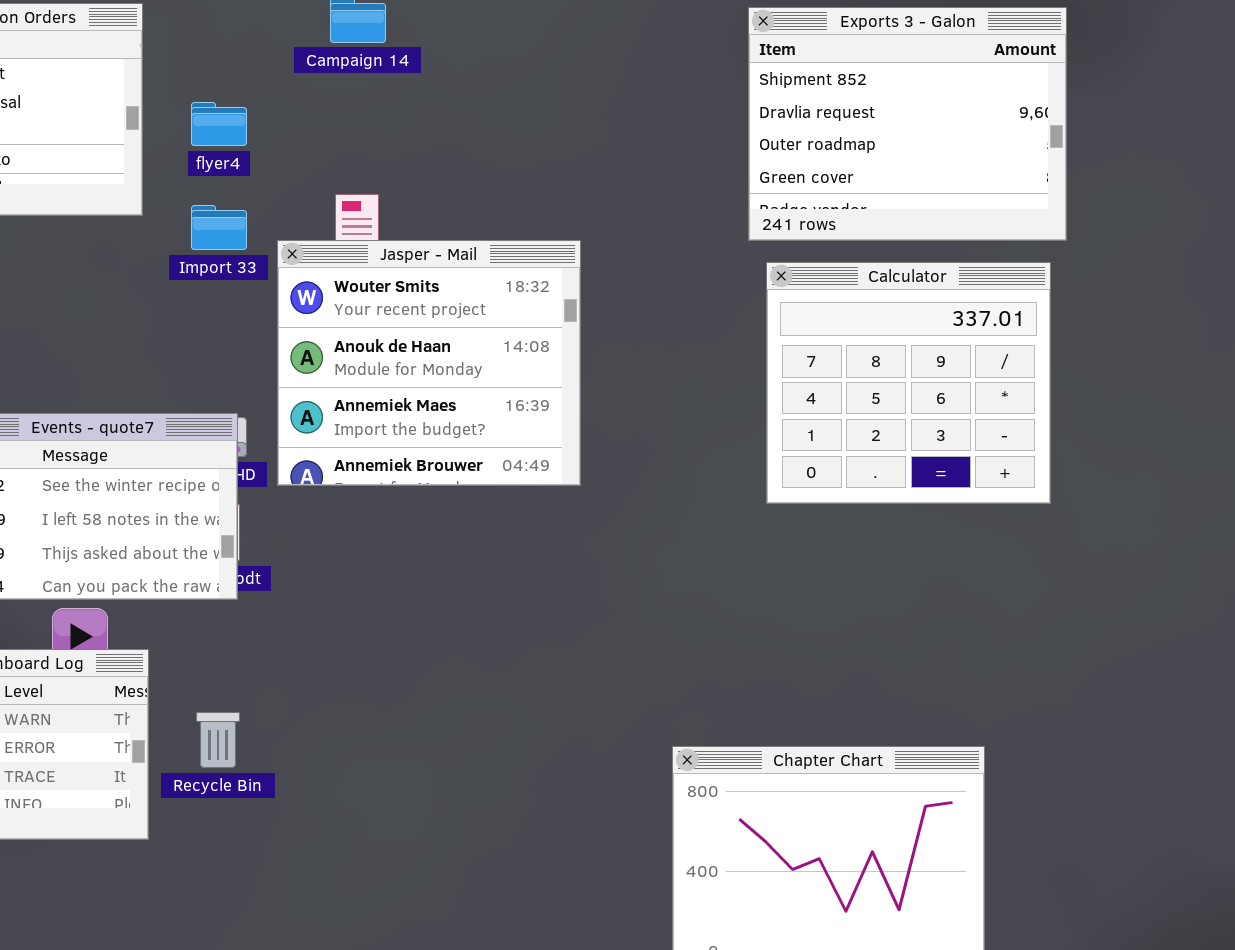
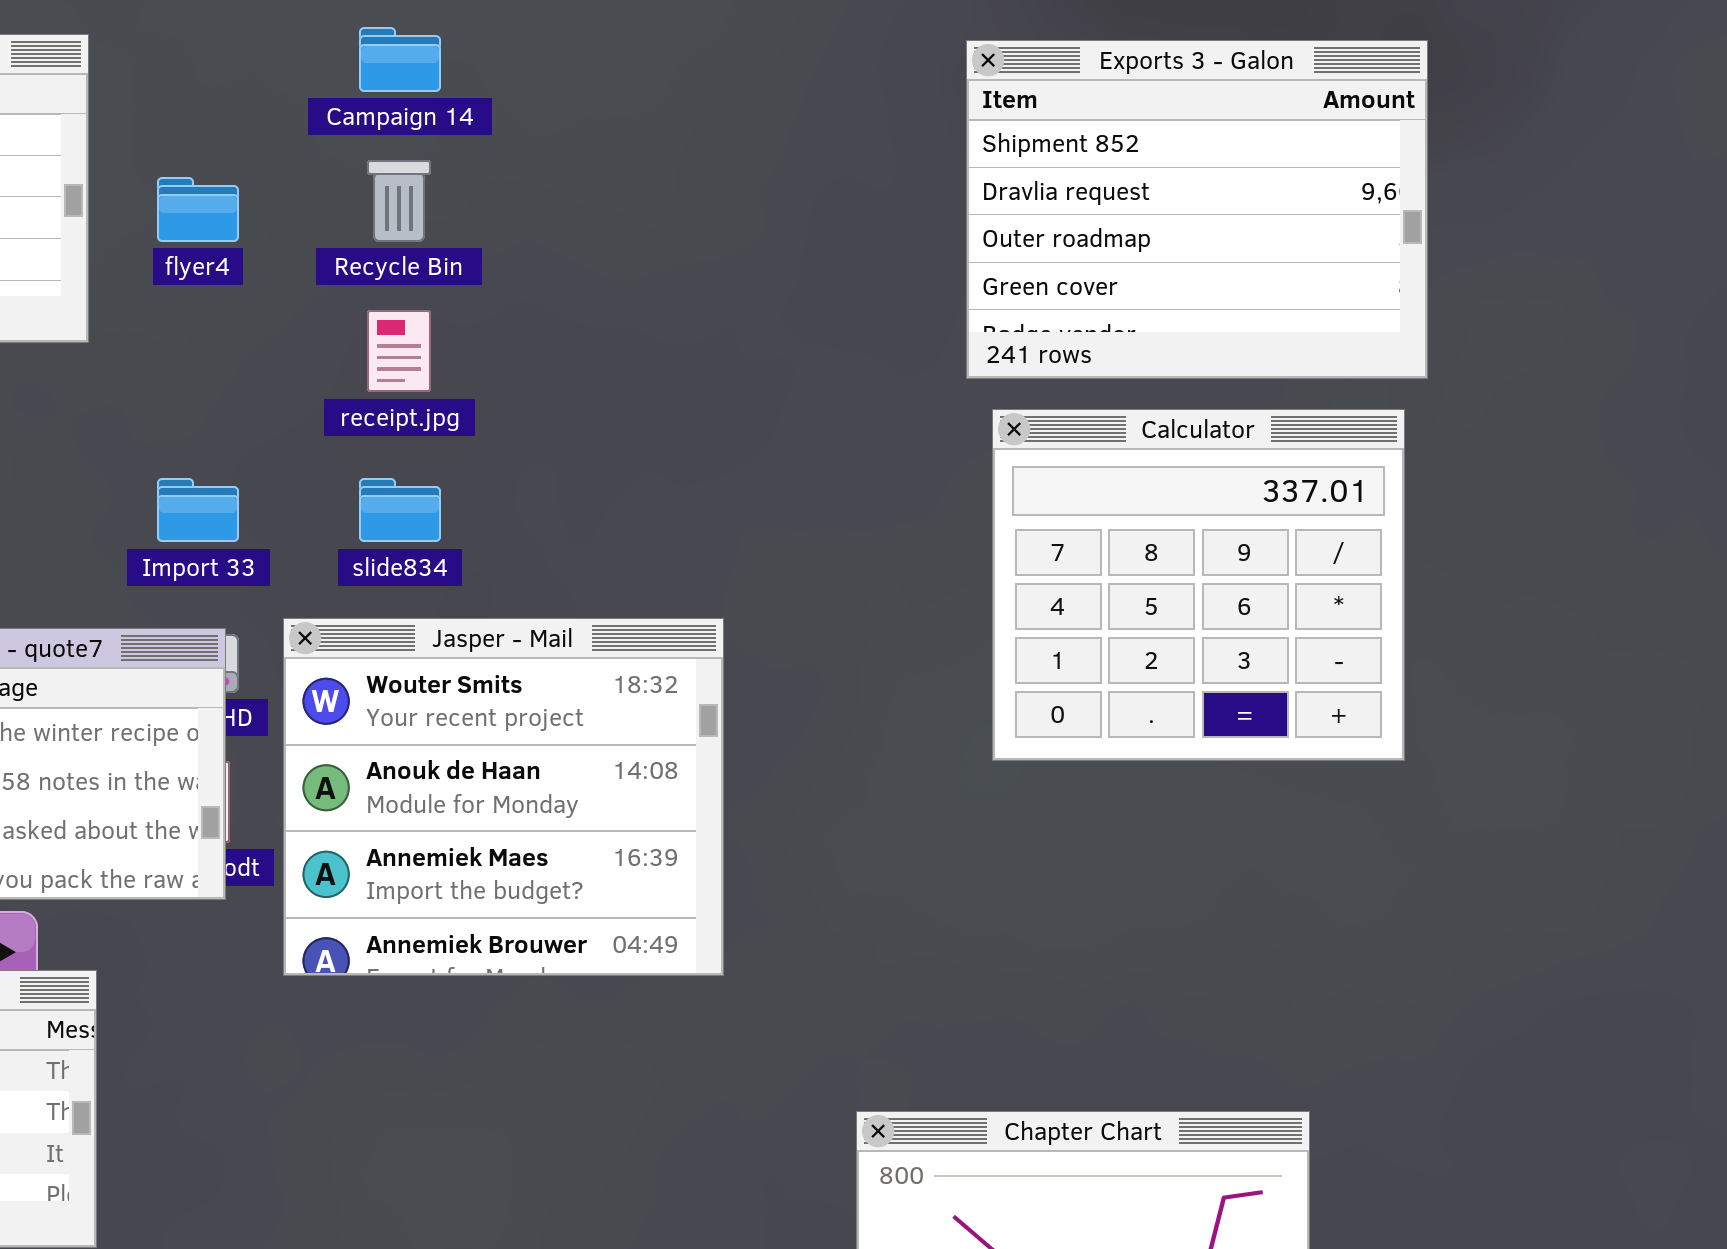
Import 33: [191,205,247,250] -> [157,478,239,542], moved
Jasper - Mail: [277,240,581,486] -> [283,618,724,976], moved
Recycle Bin: [196,712,240,768] -> [367,160,431,242], moved

